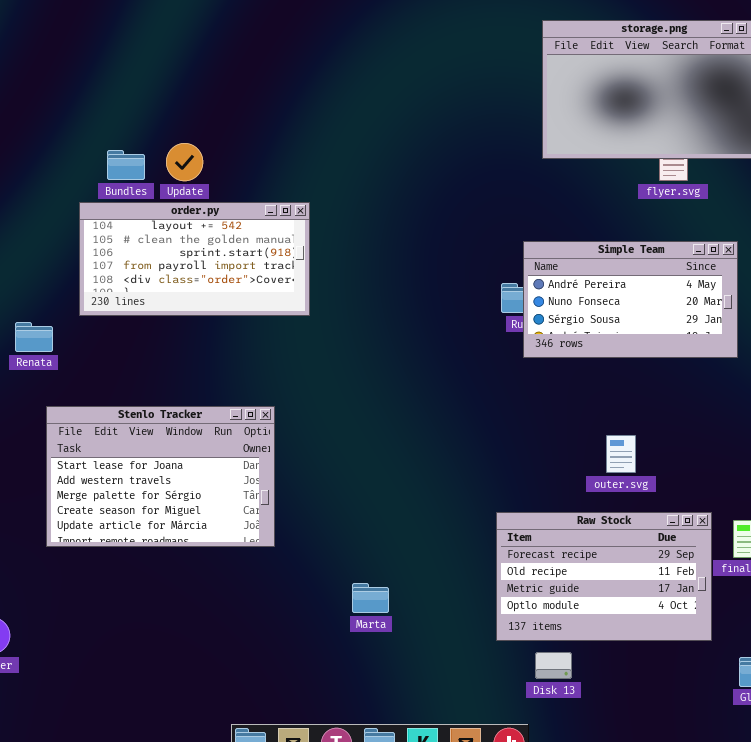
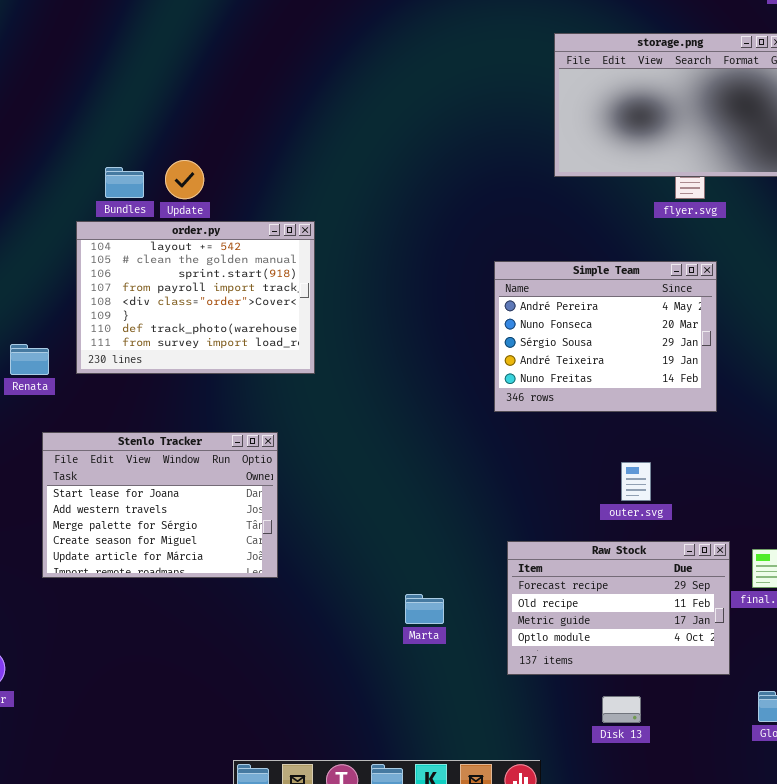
order.py: [79,202,310,316] -> [76,221,315,374], resized
Simple Team: [523,241,738,358] -> [494,261,717,412], moved, resized
Marta: [352,583,389,613] -> [405,594,444,624], moved
Disk 13: [535,652,572,679] -> [602,696,641,723], moved

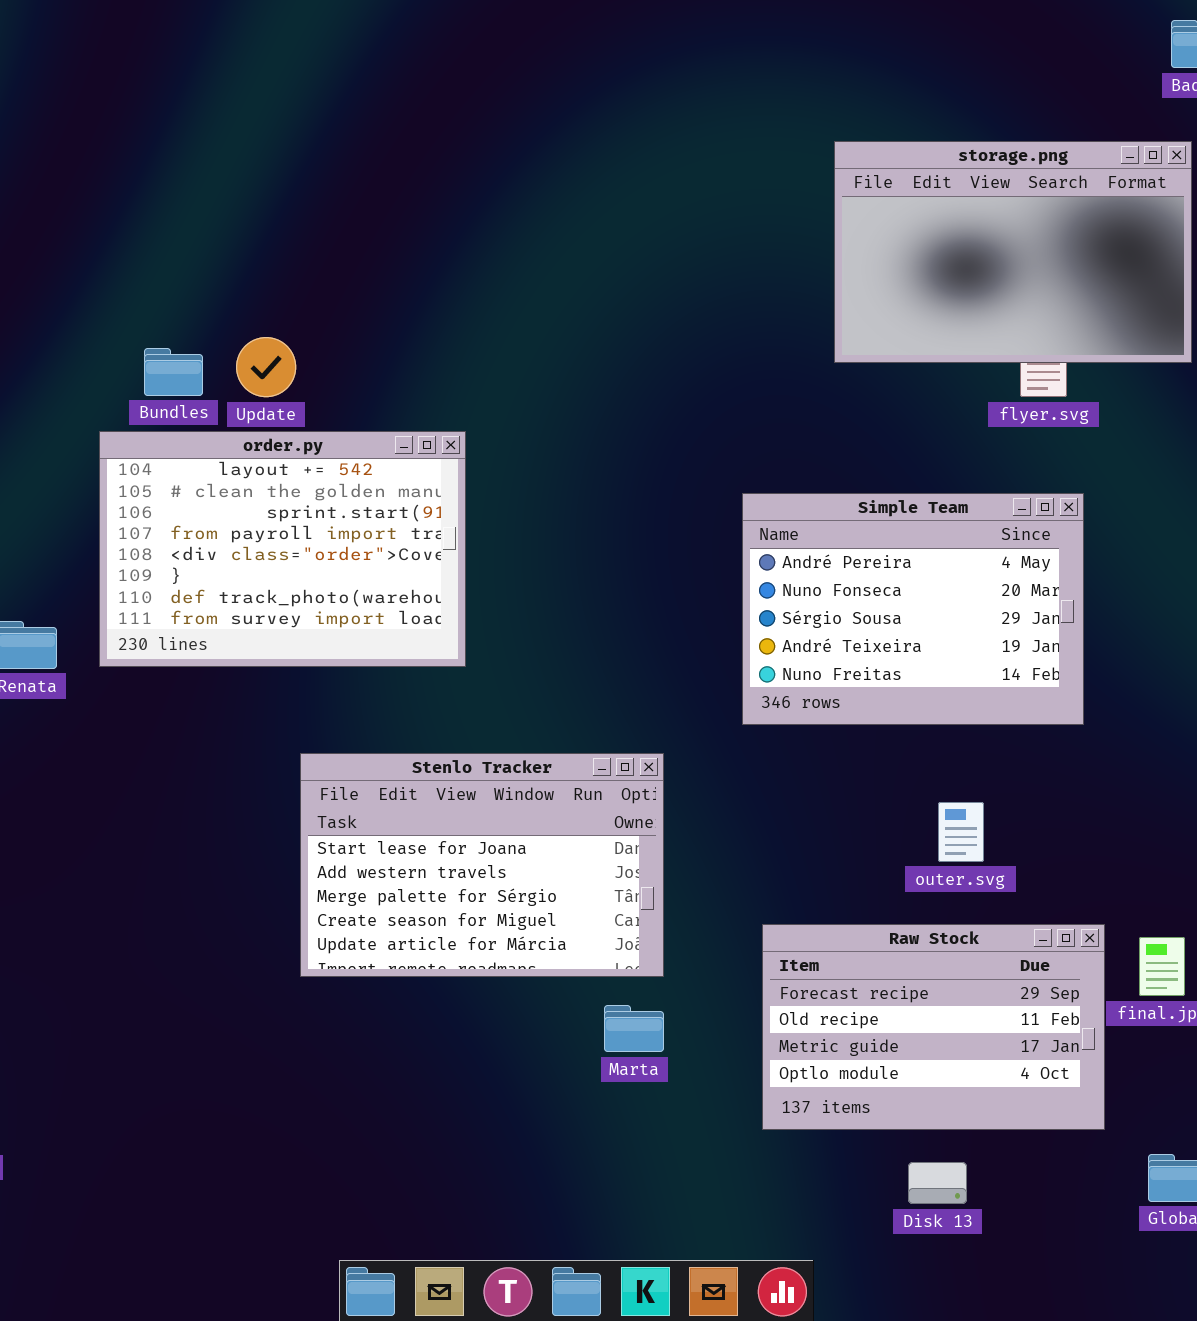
Stenlo Tracker: [42,432,278,578] -> [300,753,664,977], moved

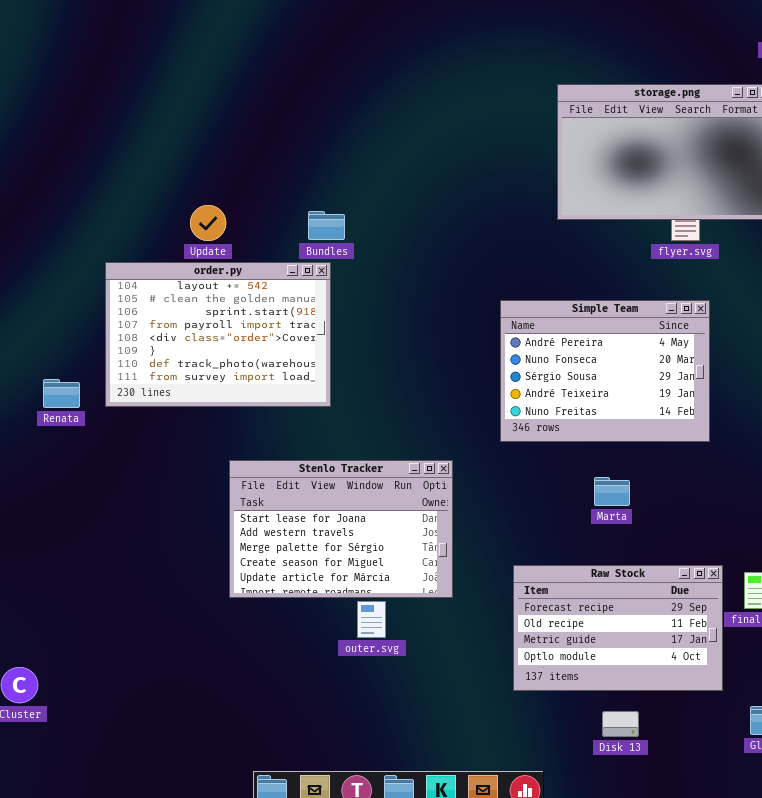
Bundles: [144,348,203,396] -> [308,211,345,240], moved
outer.svg: [938,802,984,862] -> [357,601,386,638], moved
Marta: [604,1005,664,1052] -> [594,477,630,506], moved

